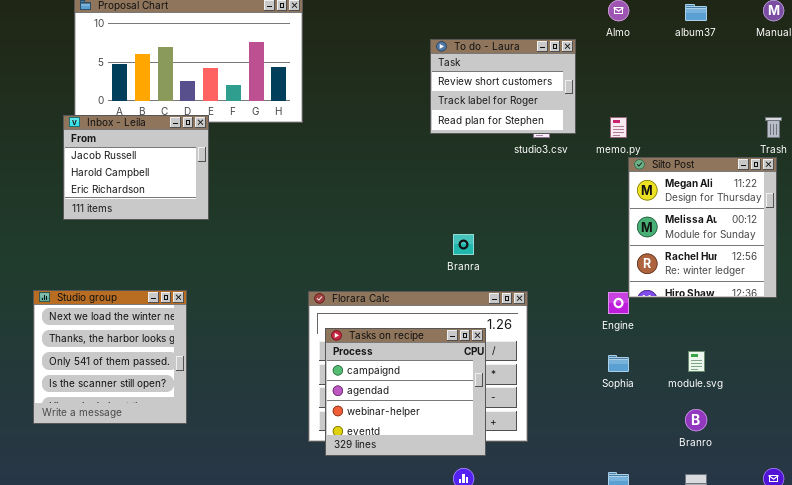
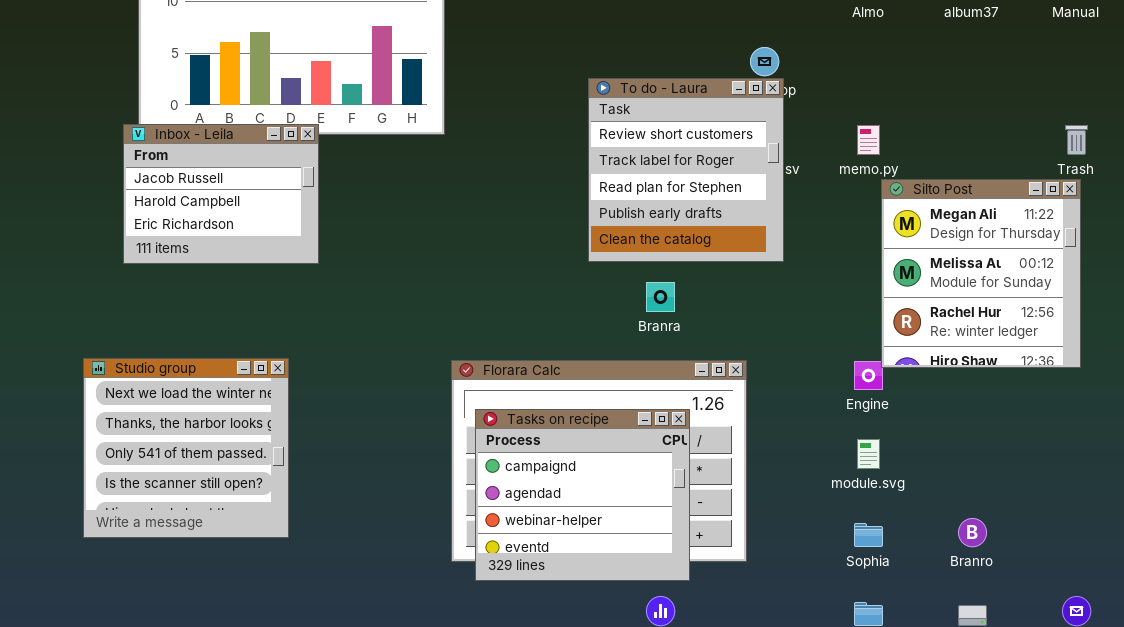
To do - Laura: [430,39,576,134] -> [588,78,784,262], moved, resized
module.svg: [688,351,705,372] -> [857,439,880,469], moved
Sophia: [608,355,629,372] -> [854,523,883,547], moved

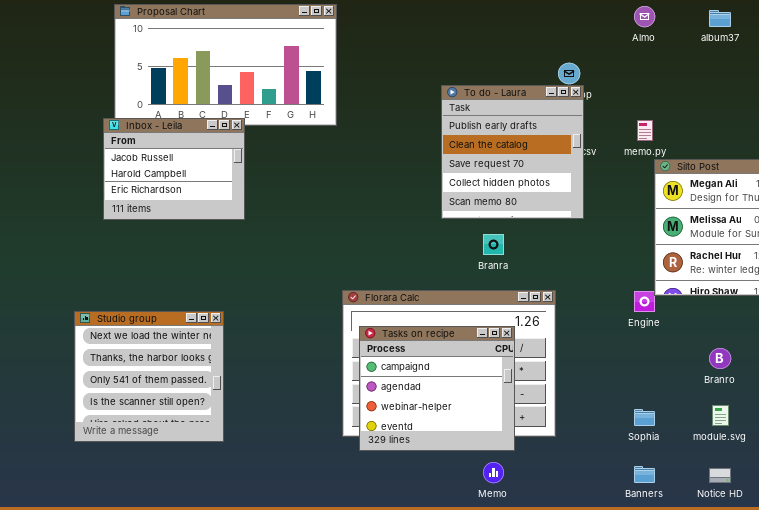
To do - Laura: [588,78,784,262] -> [441,85,584,219], scrolled down 3 rows
Studio group: [83,358,289,538] -> [74,311,224,442], moved
module.svg: [857,439,880,469] -> [712,405,729,426], moved
Branro: [958,518,987,547] -> [709,348,731,369], moved

